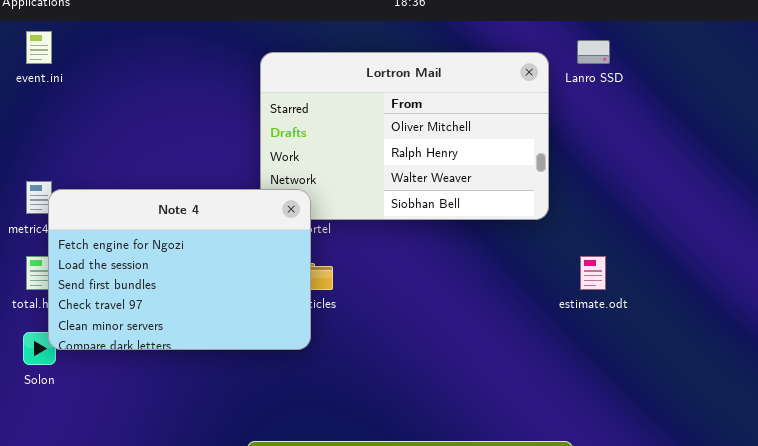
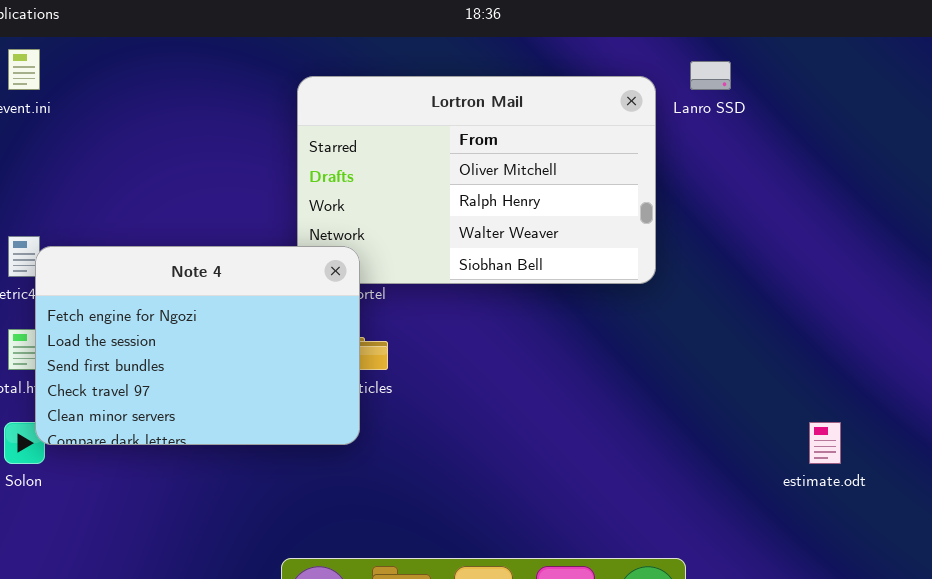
estimate.odt: [580,256,606,290] -> [809,422,841,464], moved

